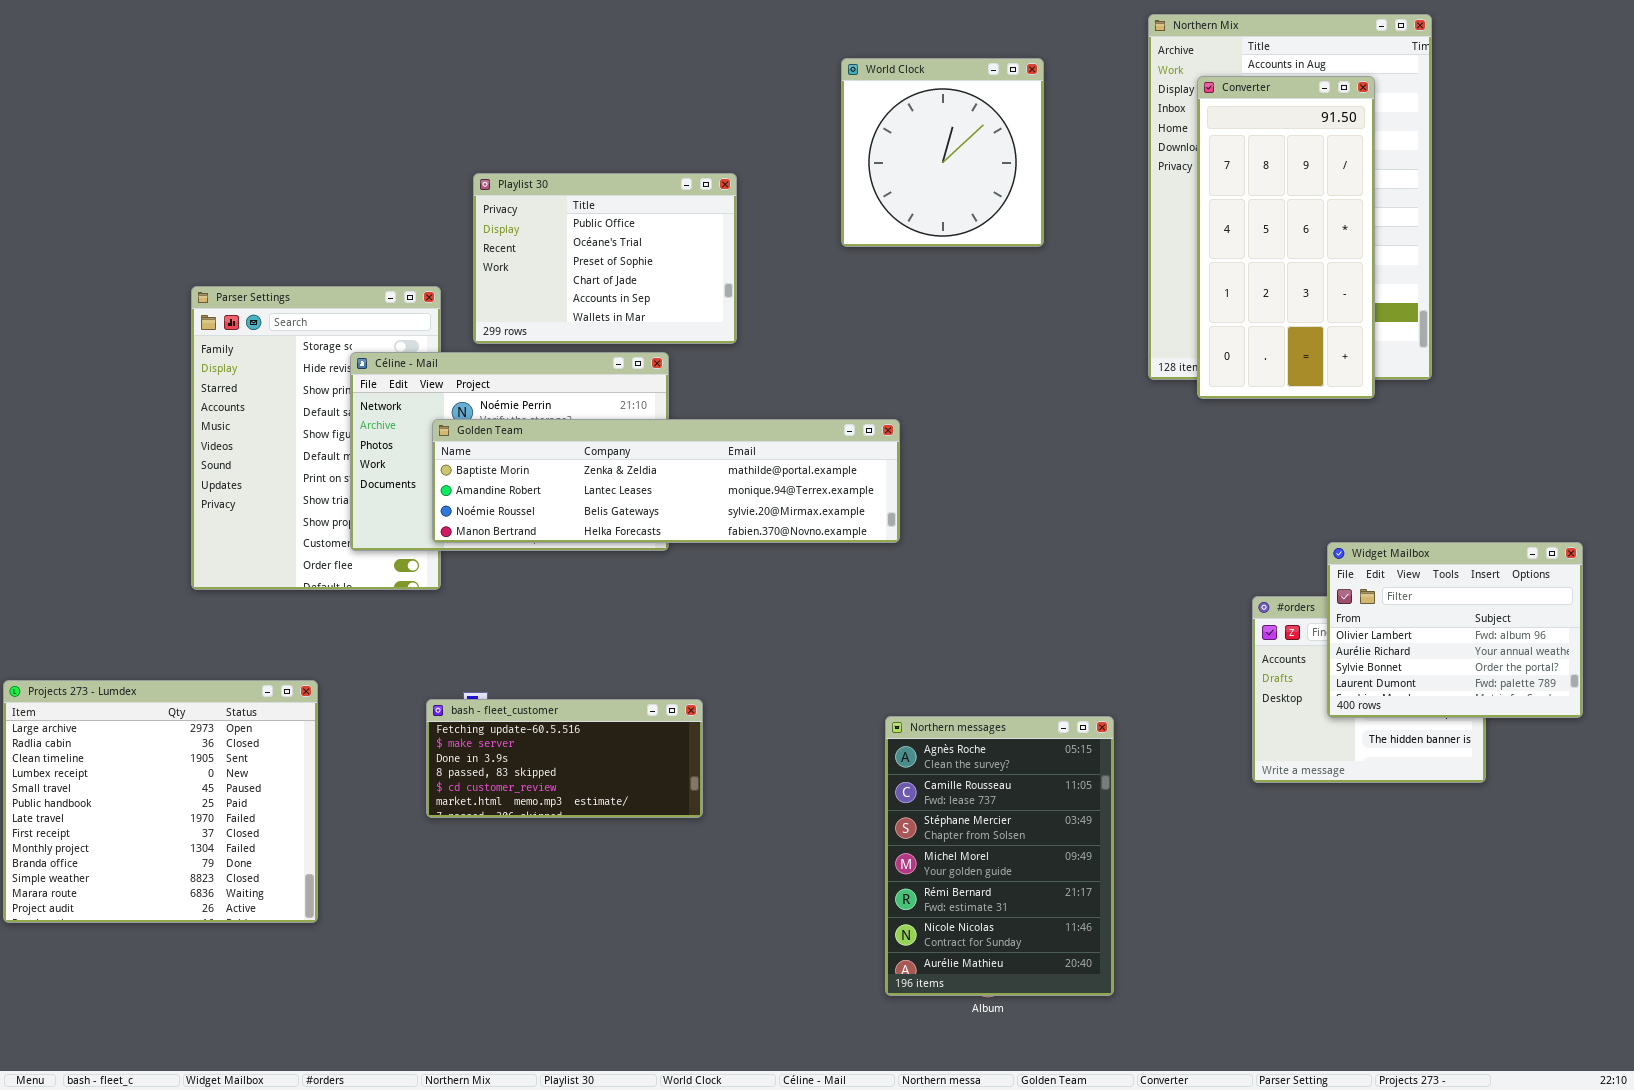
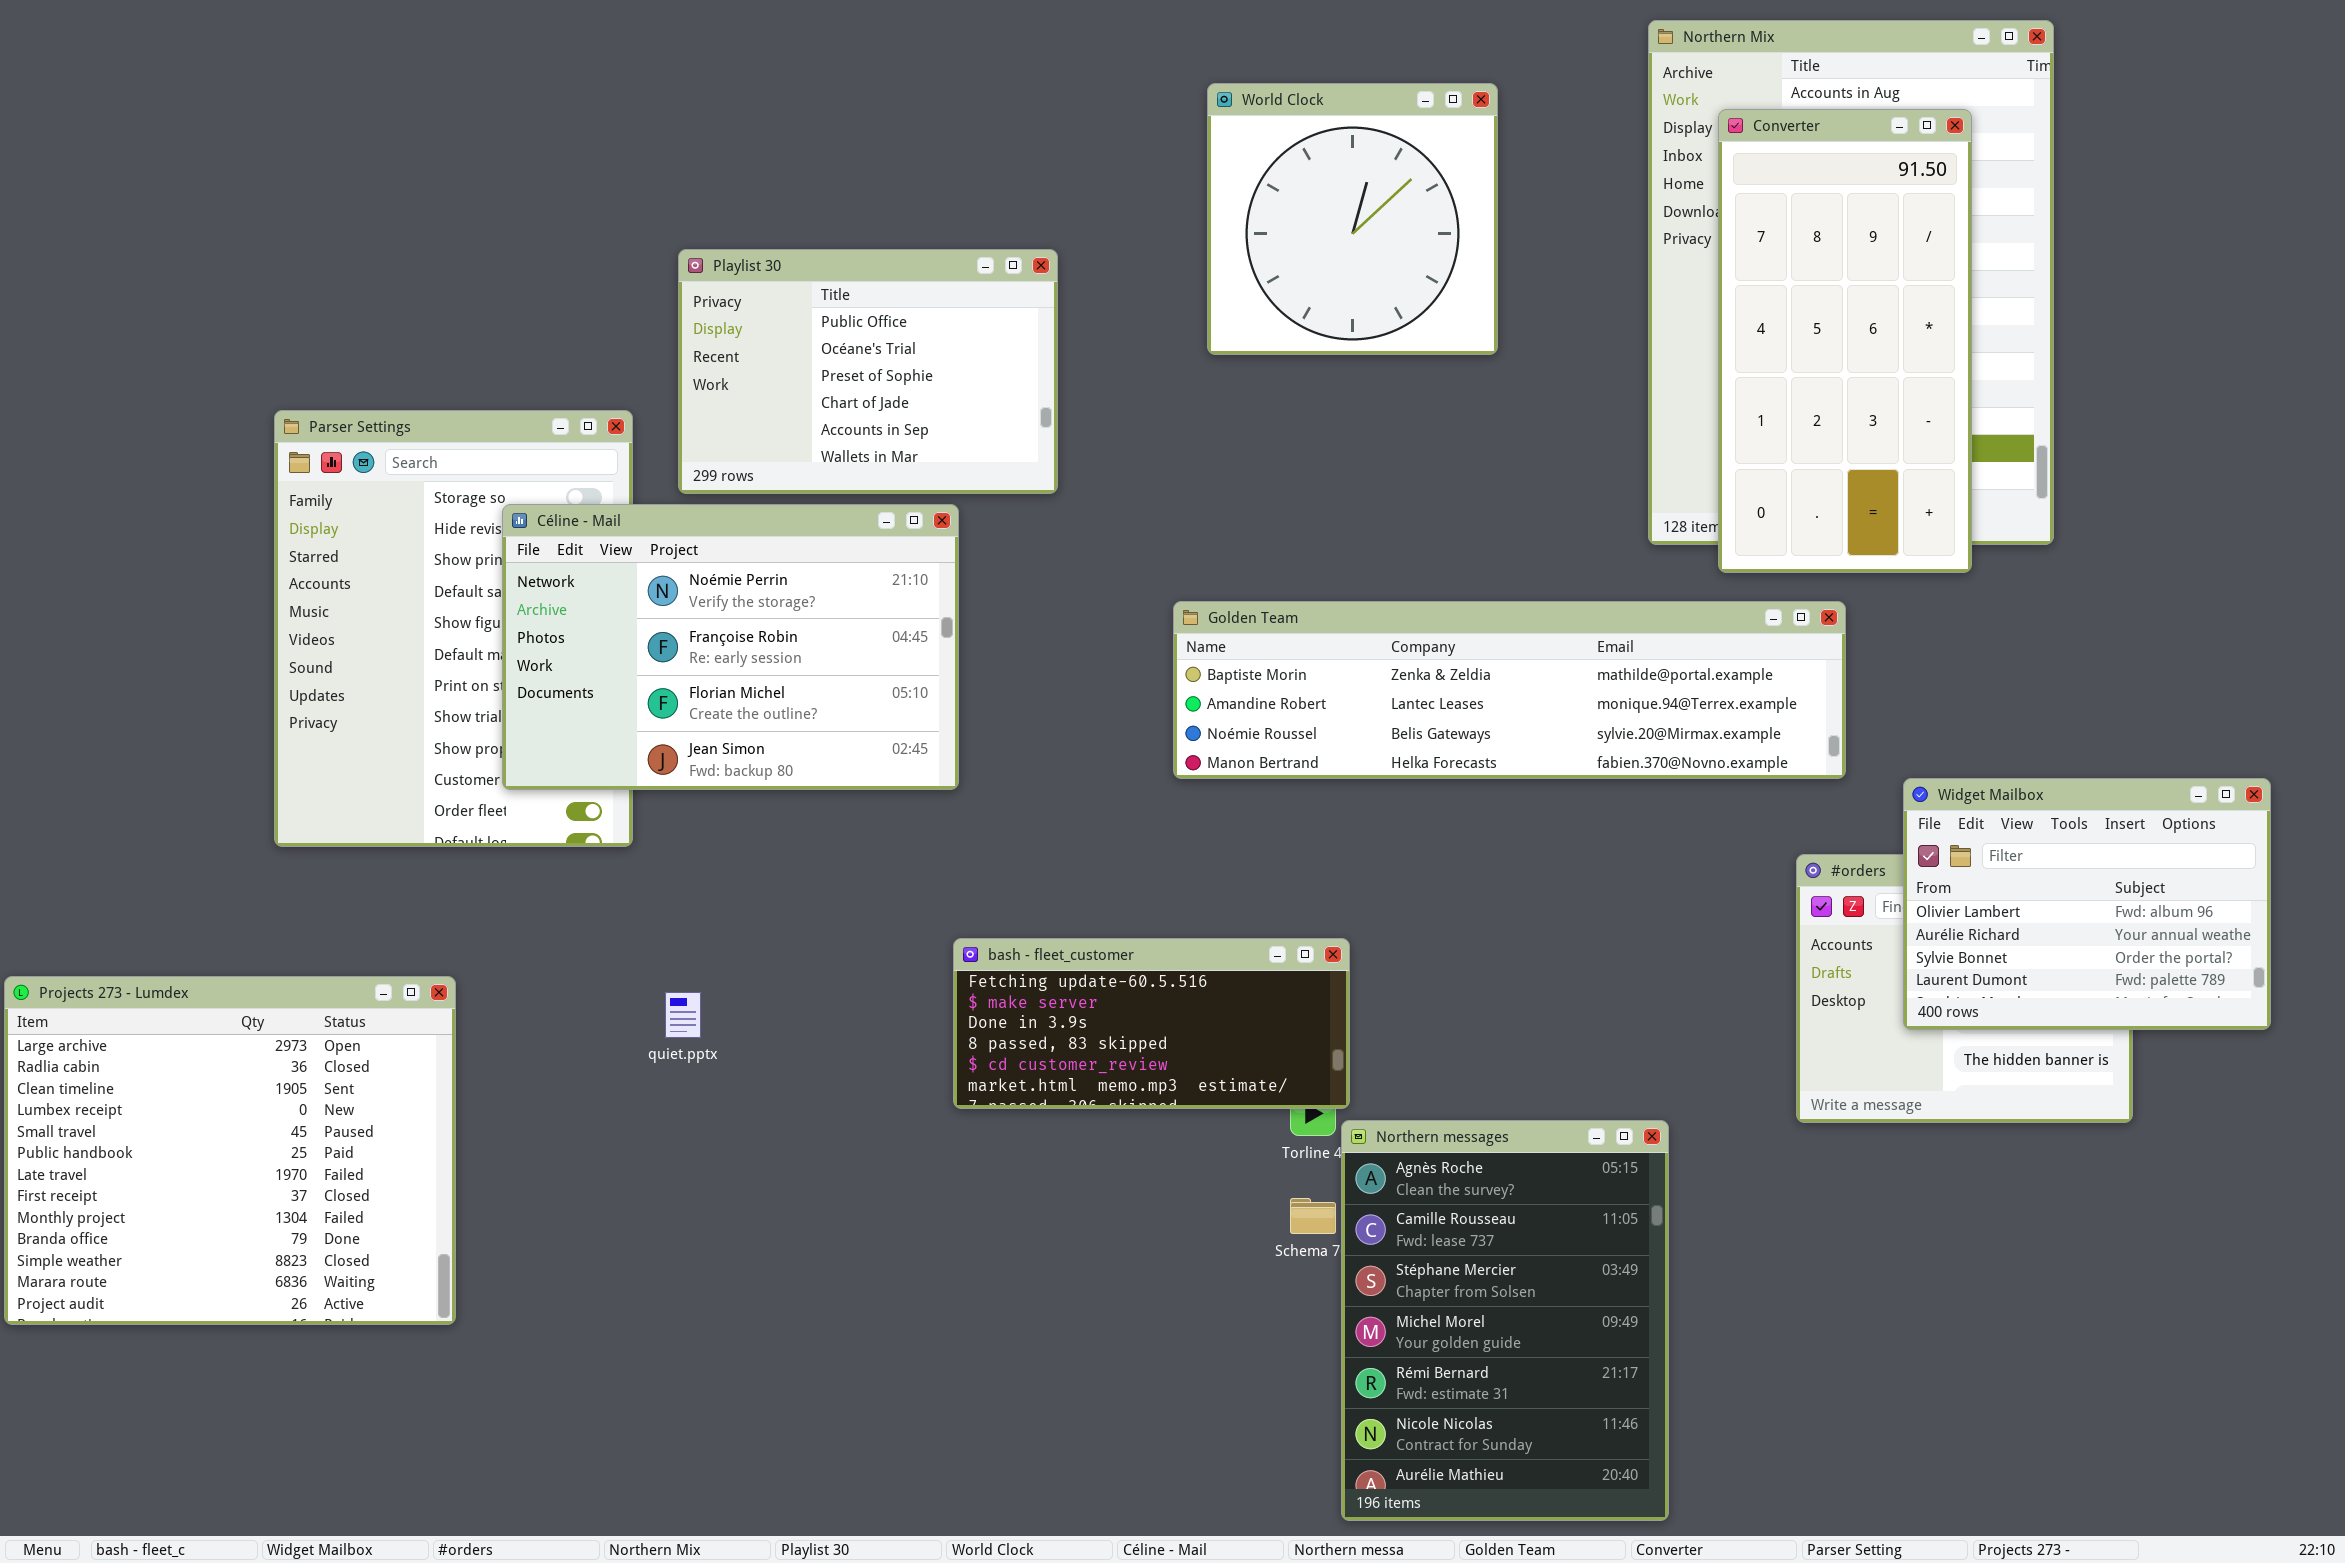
Golden Team: [432,419,900,543] -> [1173,601,1846,779], moved
bash - fleet_customer: [426,699,703,818] -> [953,938,1350,1109], moved
Northern messages: [885,716,1114,996] -> [1341,1120,1669,1521], moved

